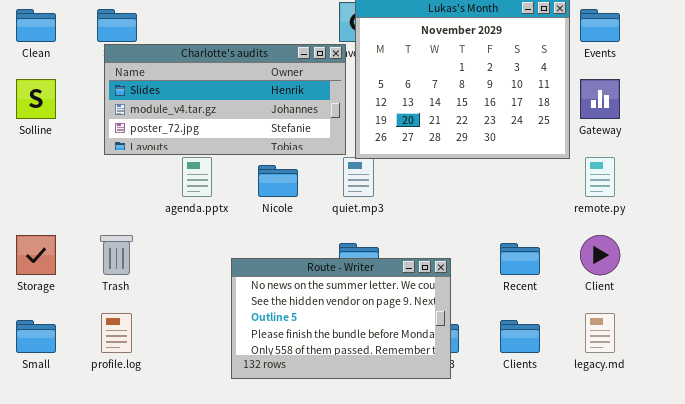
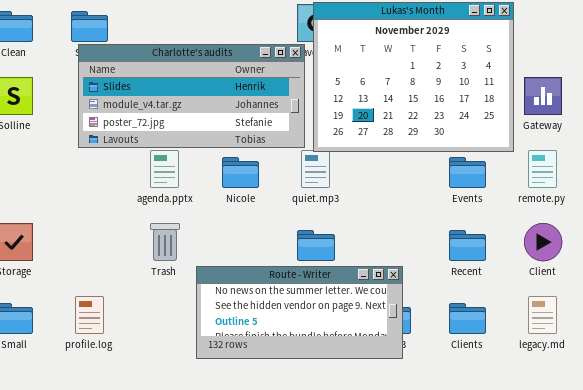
Events: [580,9,620,42] -> [449,157,486,188], moved
Trash: [100,235,133,275] -> [150,223,180,261], moved
Route - Writer: [231,258,451,379] -> [196,266,403,359], resized

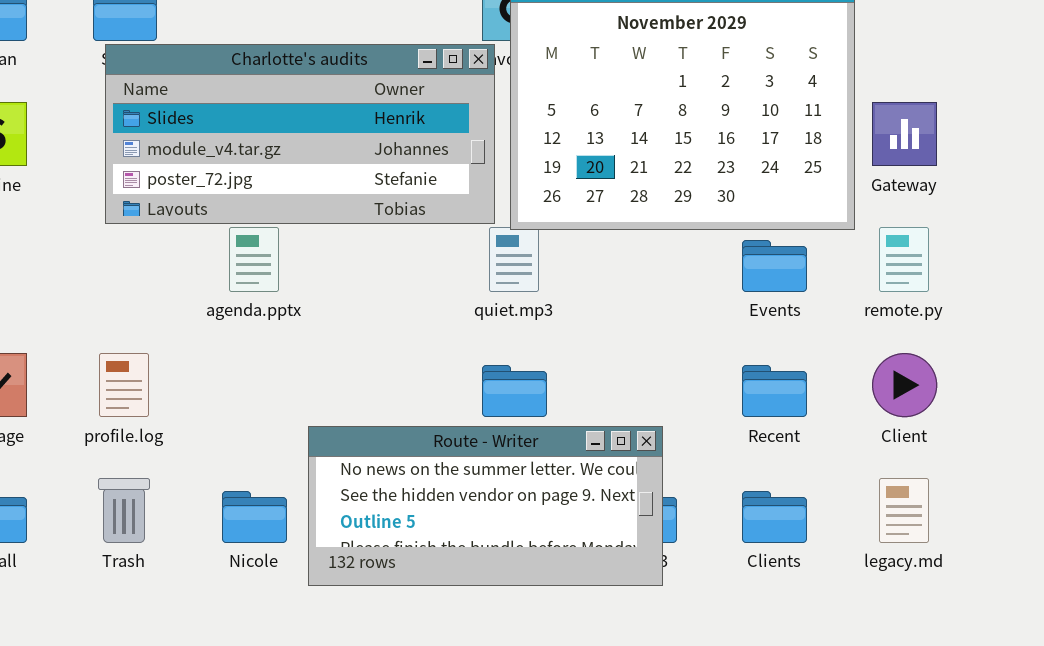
Nicole: [222,157,259,188] -> [222,491,287,543], moved
Trash: [150,223,180,261] -> [98,478,150,543], moved
profile.log: [75,296,104,334] -> [99,353,149,417], moved

